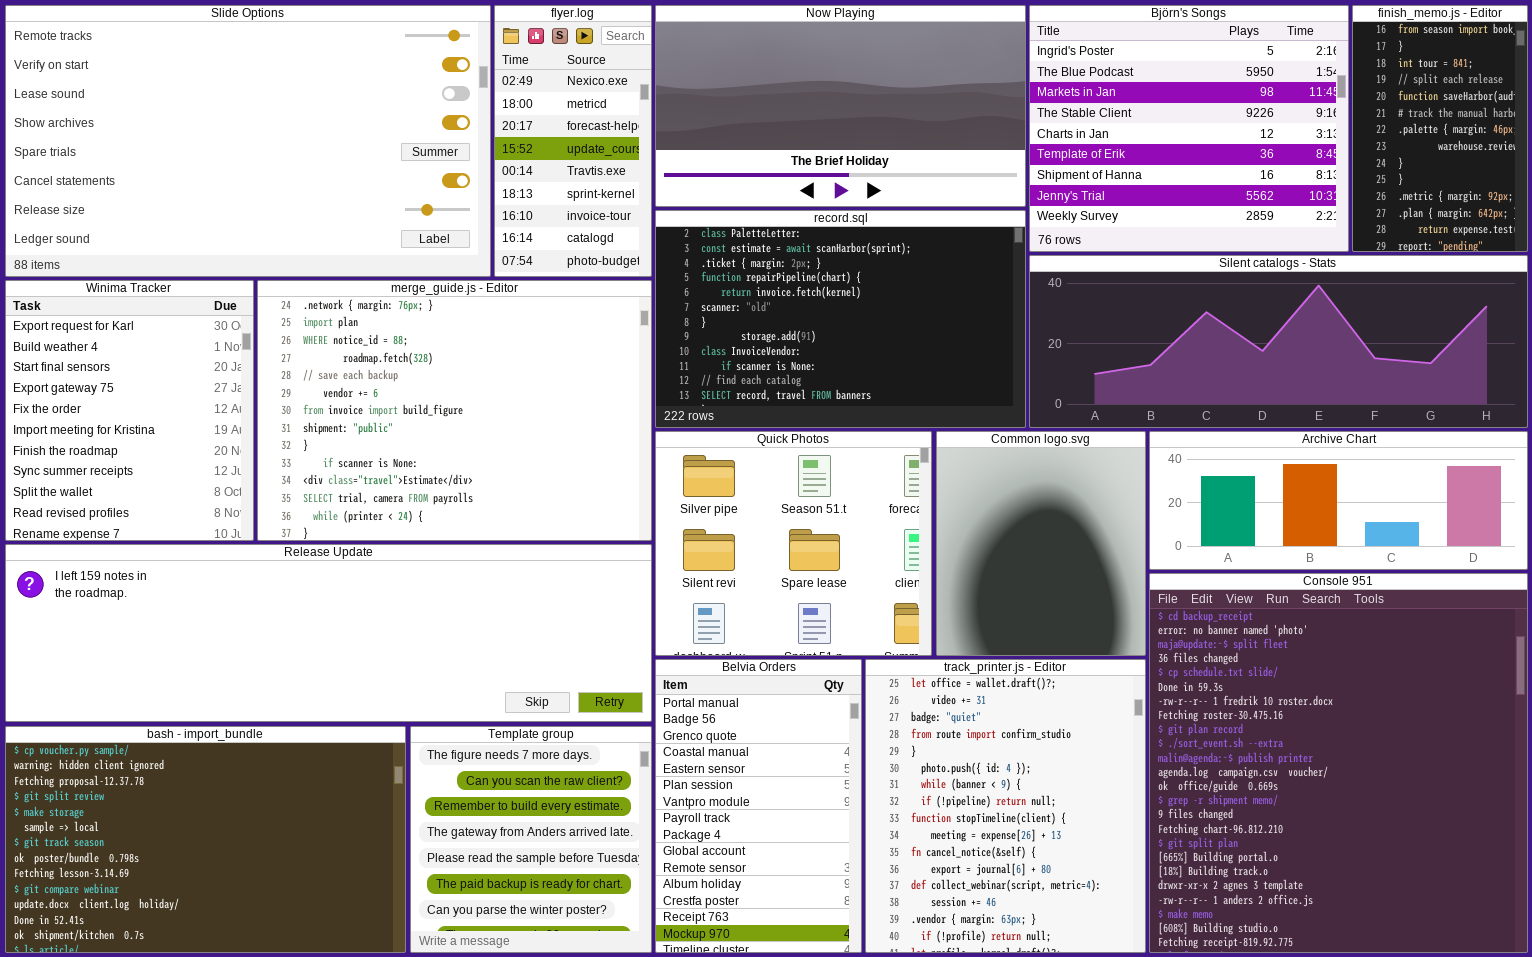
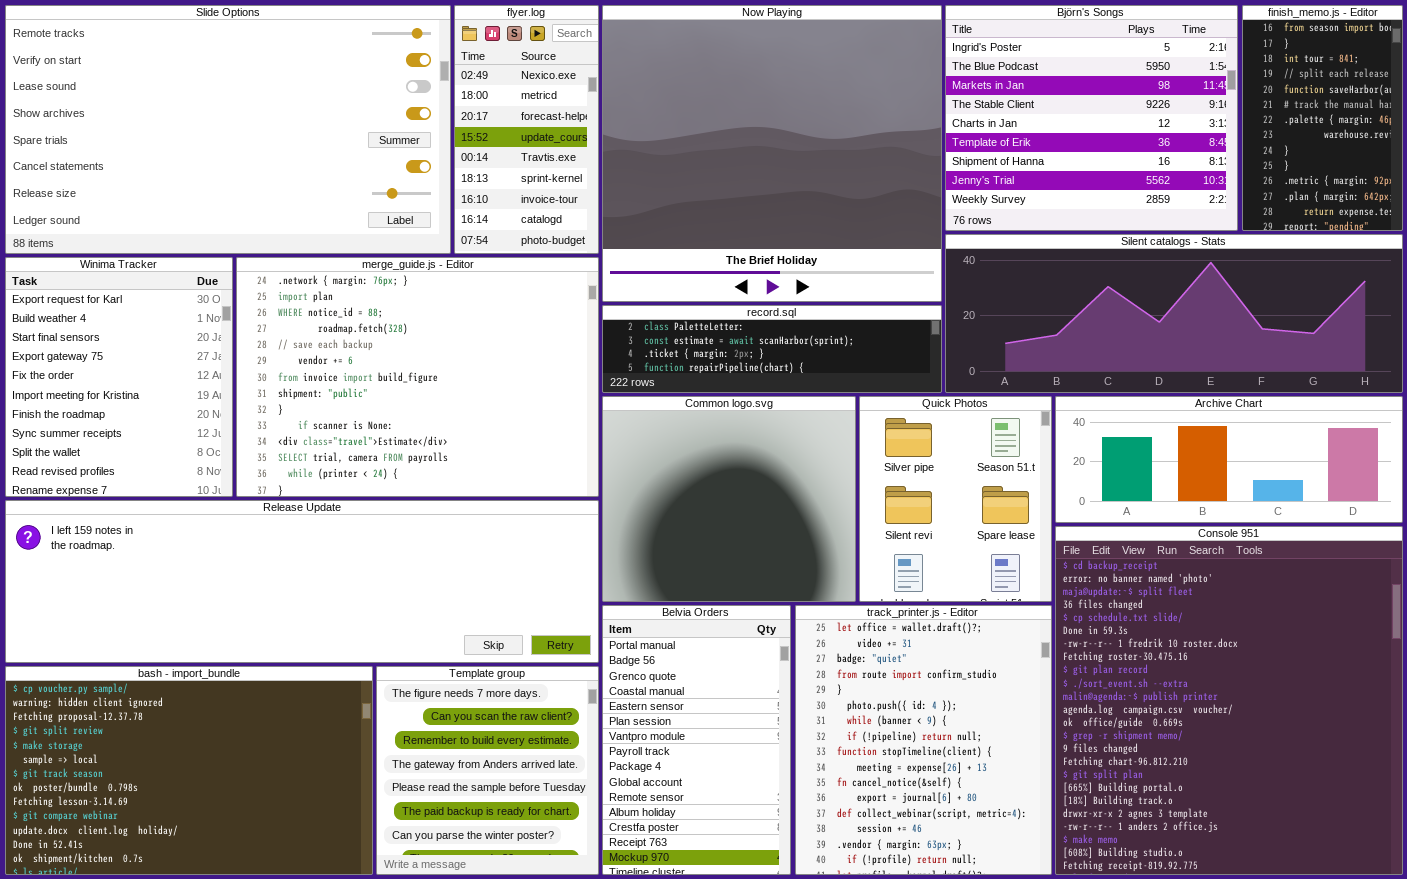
Now Playing: [655,5,1026,207] -> [602,5,942,302], resized
record.sql: [655,210,1026,428] -> [602,305,942,393], resized
Quick Photos: [655,431,932,656] -> [859,396,1052,602], moved, resized
Common logo.svg: [936,431,1146,656] -> [602,396,856,602], moved, resized

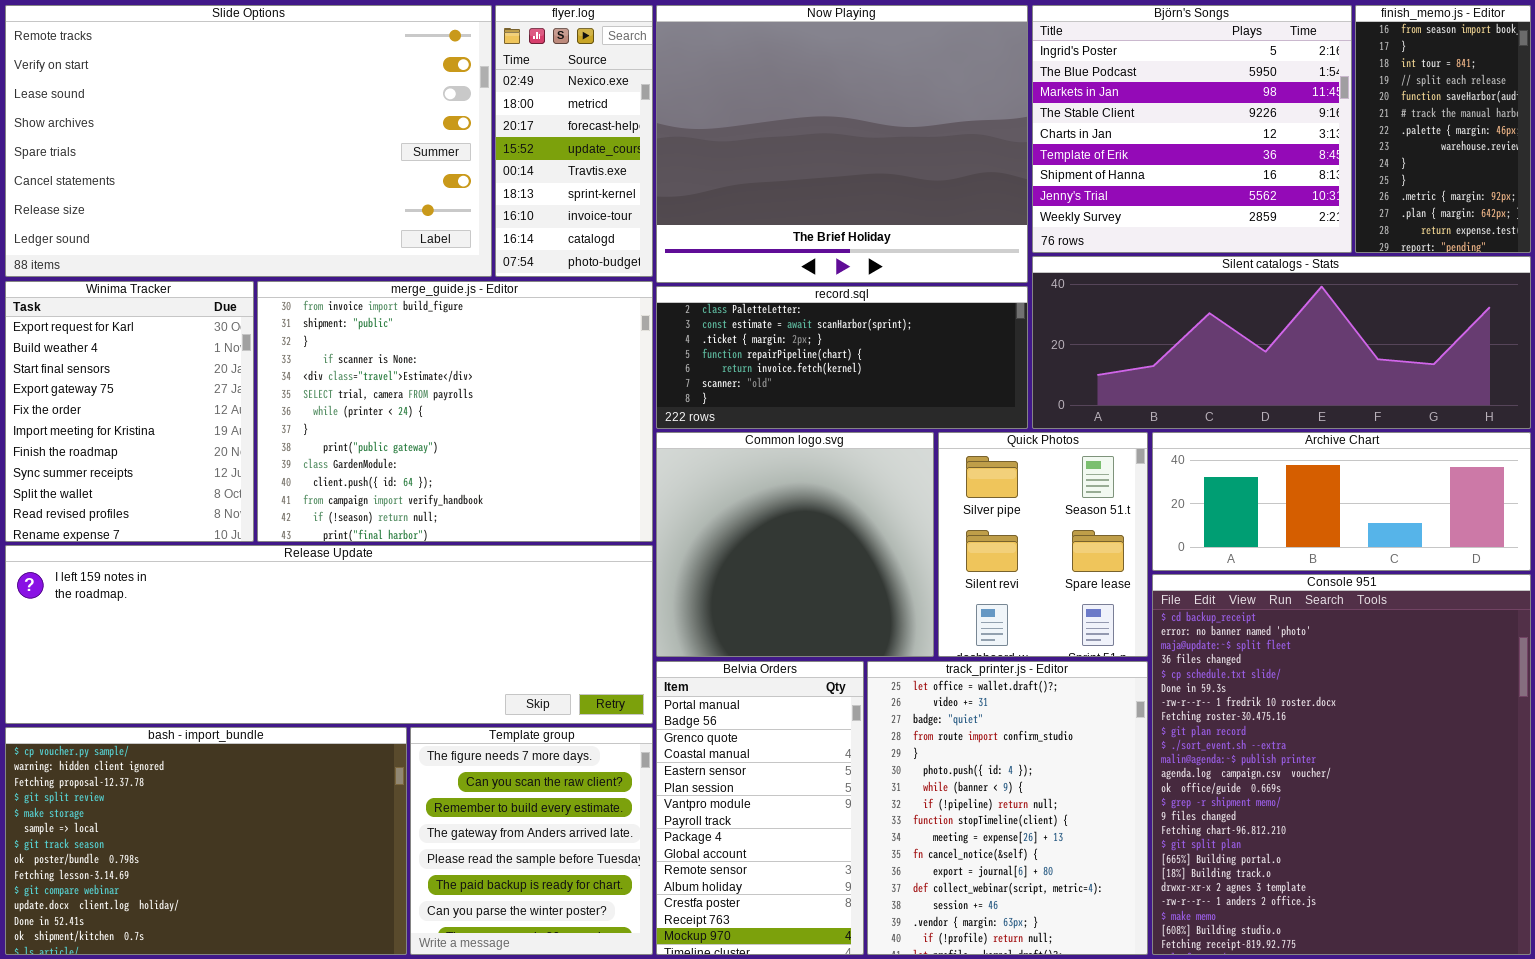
Now Playing: [602,5,942,302] -> [656,5,1028,283], resized
merge_guide.js - Editor: [236,257,599,497] -> [257,281,653,542], scrolled down 6 rows
record.sql: [602,305,942,393] -> [656,286,1028,429], resized

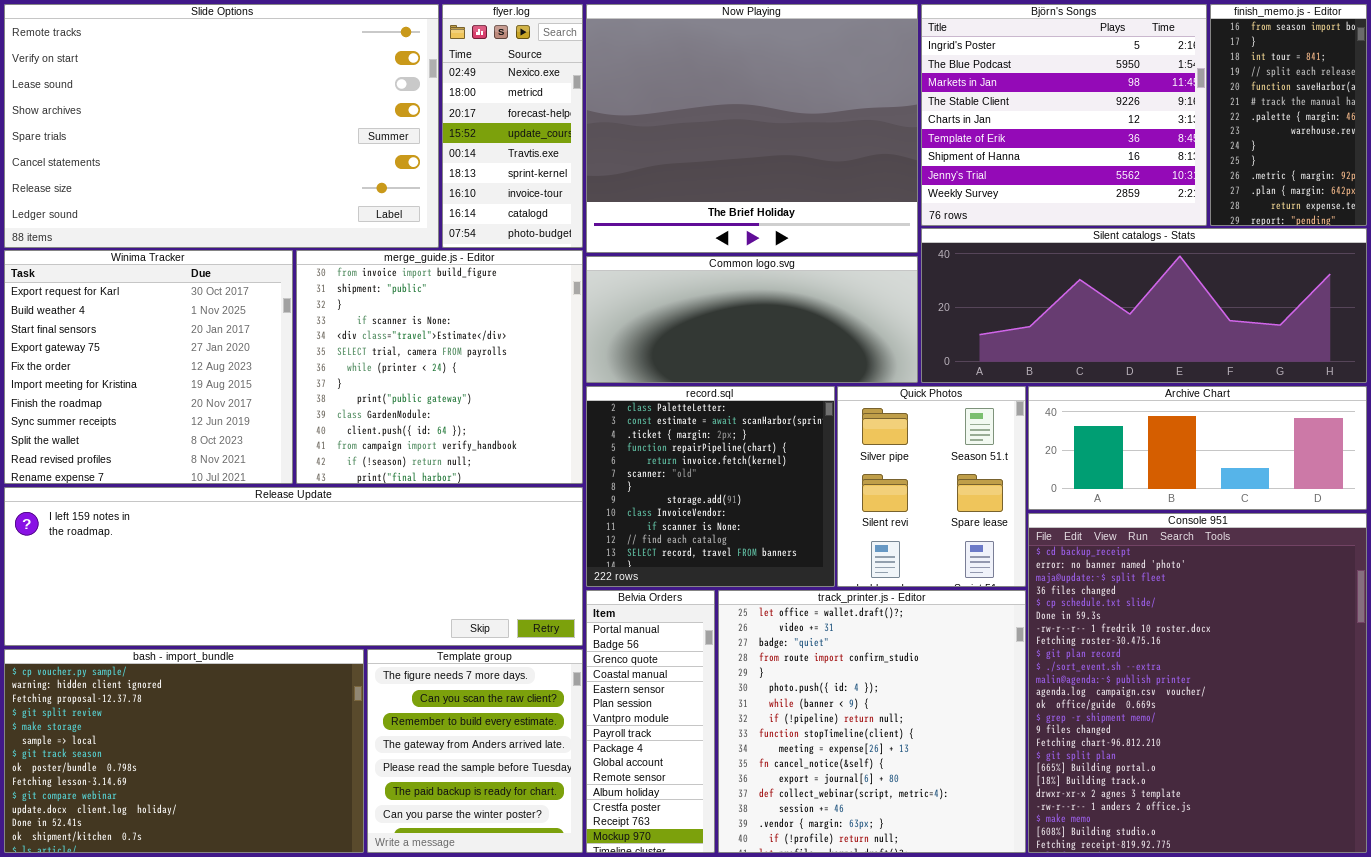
Winima Tracker: [5,281,254,542] -> [4,250,293,484], resized
merge_guide.js - Editor: [257,281,653,542] -> [296,250,583,484], resized
record.sql: [656,286,1028,429] -> [586,386,835,587], moved, resized
Common logo.svg: [656,432,934,657] -> [586,256,918,383], moved, resized
Belvia Orders: [656,661,864,955] -> [586,590,715,853], resized
track_printer.js - Editor: [867,661,1148,955] -> [718,590,1026,853], resized

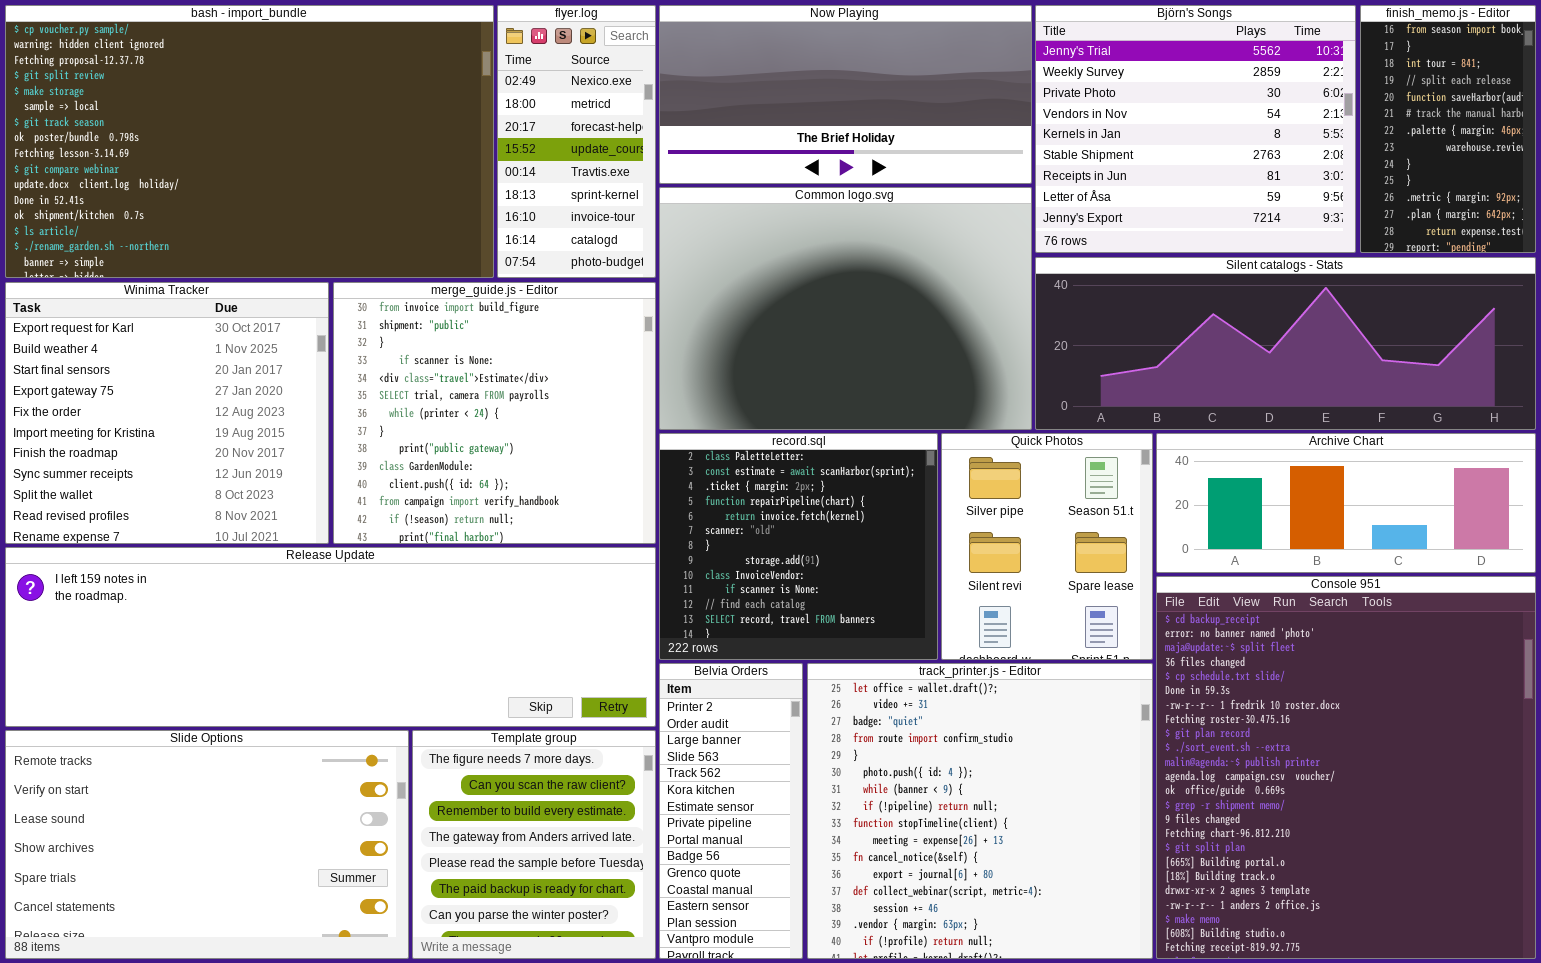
Slide Options: [4,4,439,248] -> [5,730,409,959], moved, resized
Now Playing: [586,4,918,253] -> [659,5,1032,184], resized
Björn's Songs: [921,4,1207,226] -> [1035,5,1356,253], scrolled down 7 rows
Common logo.svg: [586,256,918,383] -> [659,187,1032,430], resized
Belvia Orders: [586,590,715,853] -> [659,663,803,959], scrolled up 8 rows
bash - import_bundle: [4,649,364,853] -> [5,5,494,278], moved, resized

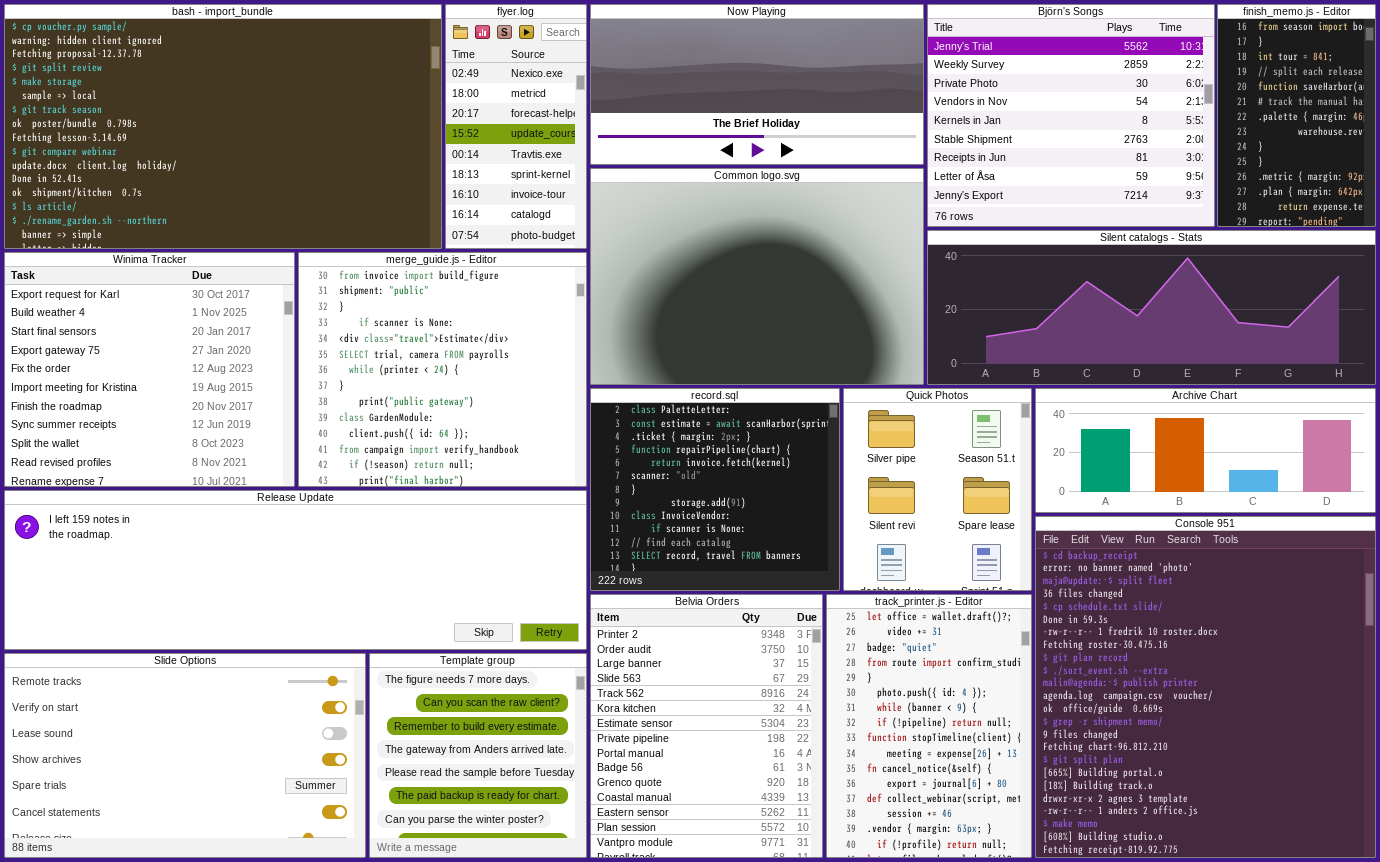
Belvia Orders: [659,663,803,959] -> [590,594,823,858], resized
track_printer.js - Editor: [807,663,1153,959] -> [826,594,1032,858], resized

